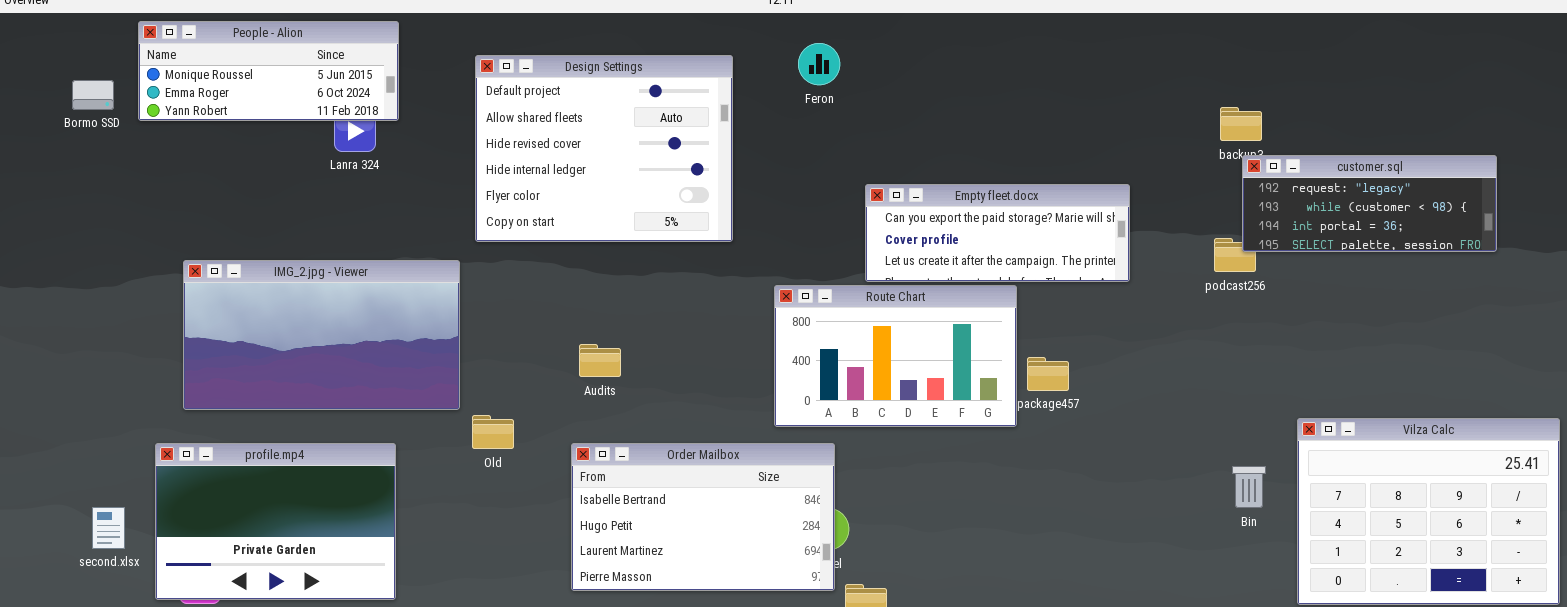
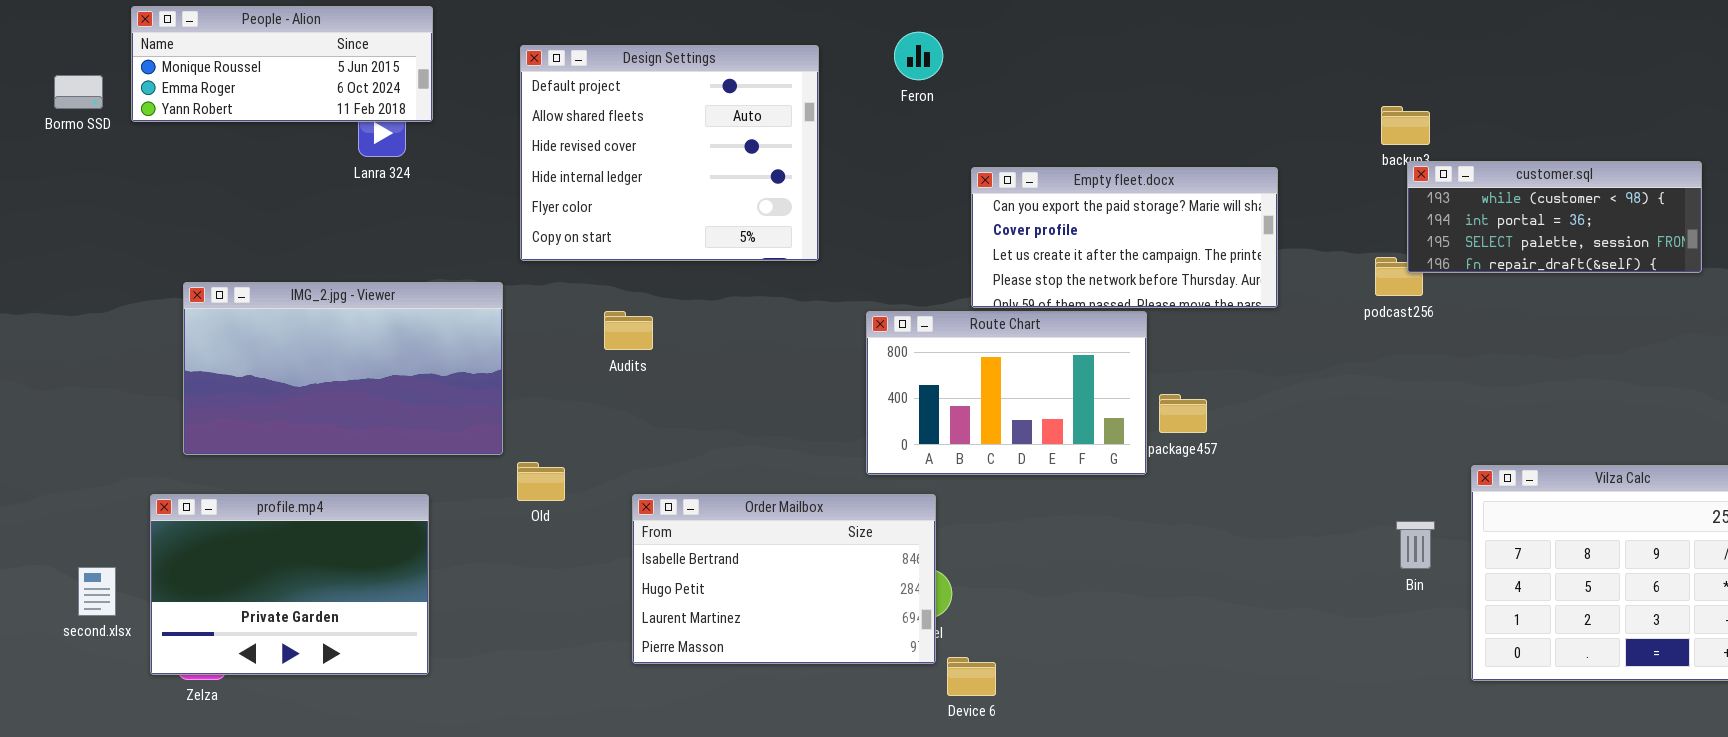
customer.sql: [1242,155,1497,252] -> [1407,161,1702,273], scrolled down 1 row
Empty fleet.docx: [865,184,1130,282] -> [971,167,1278,308], resized
Audits: [579,344,621,377] -> [604,311,653,350], moved

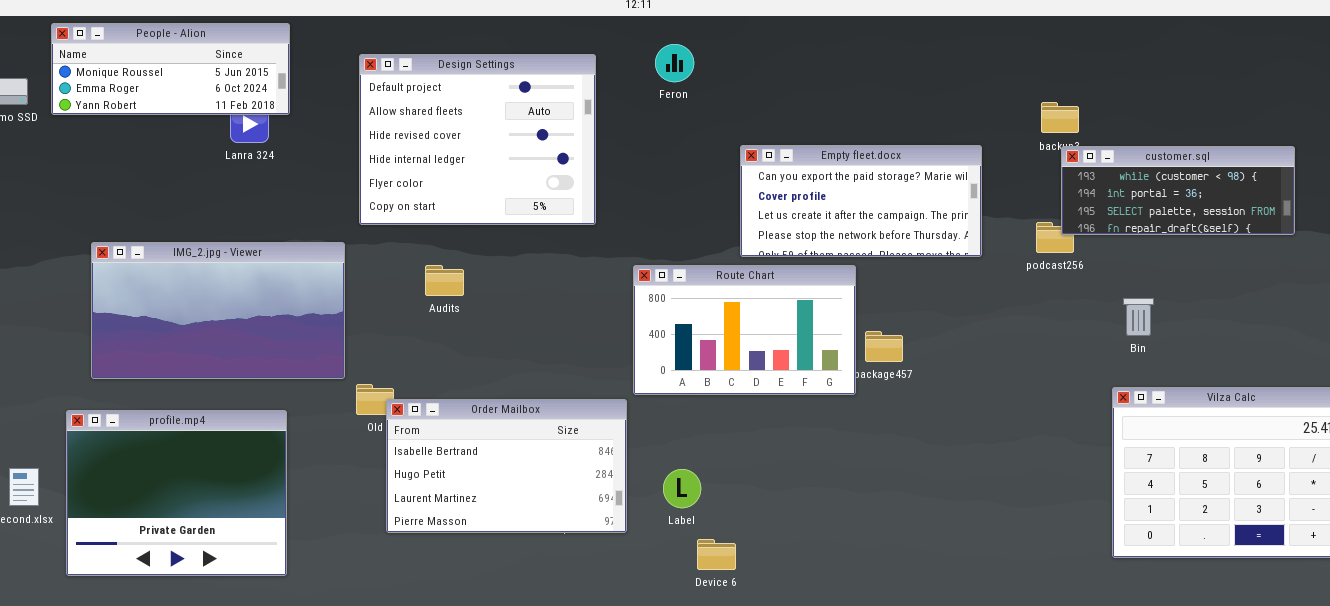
Empty fleet.docx: [971,167,1278,308] -> [740,145,982,257], moved
profile.mp4: [150,494,429,675] -> [66,410,287,576], resized
Order Mailbox: [632,494,936,664] -> [386,399,627,533], moved
Bin: [1396,521,1435,569] -> [1123,298,1154,336], moved

